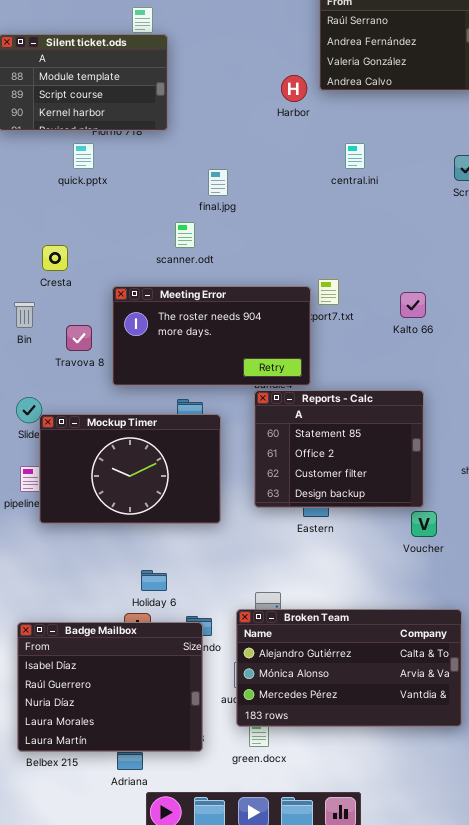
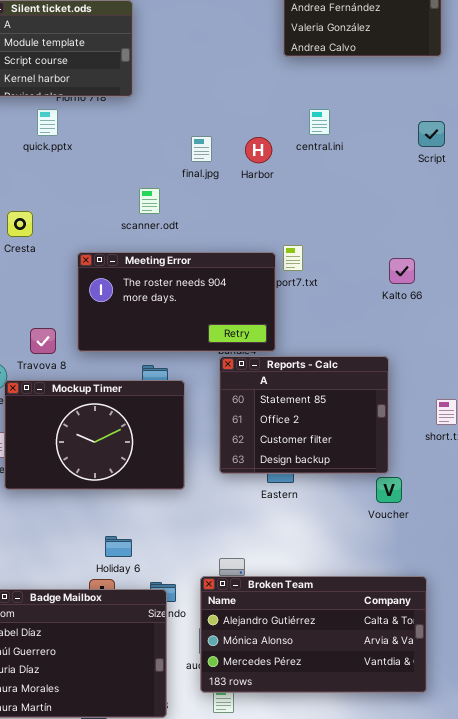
Harbor: [281,75,307,102] -> [245,137,272,163], moved
final.jpg: [208,169,228,196] -> [191,136,212,162], moved
Kalto 66: [400,292,426,318] -> [389,258,415,284], moved
Travova 8: [66,325,92,351] -> [30,328,56,354], moved

